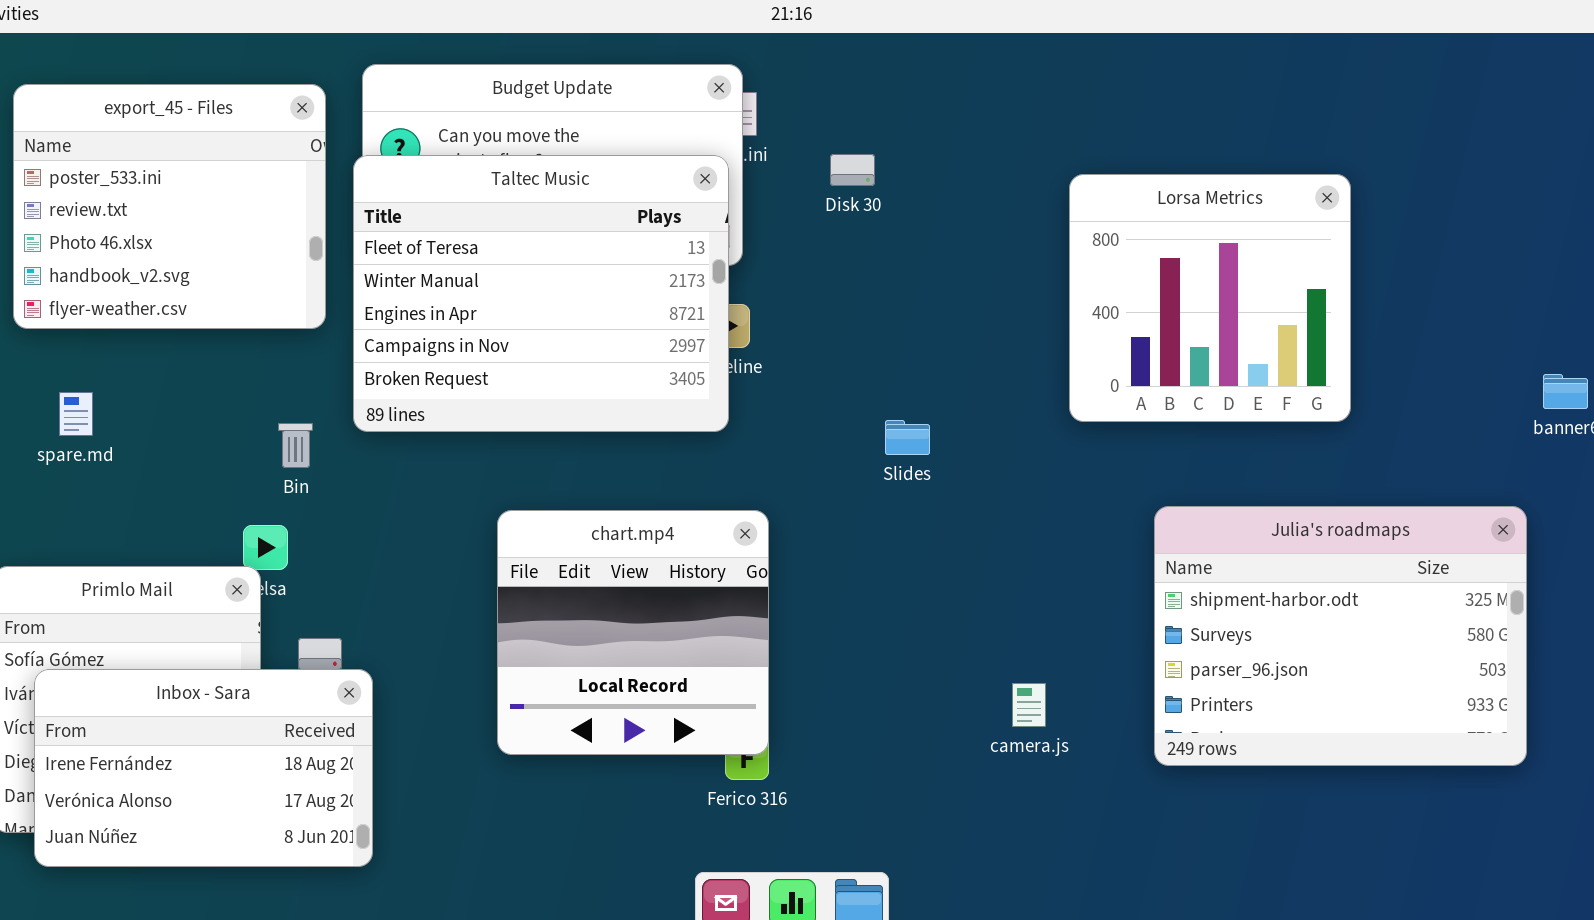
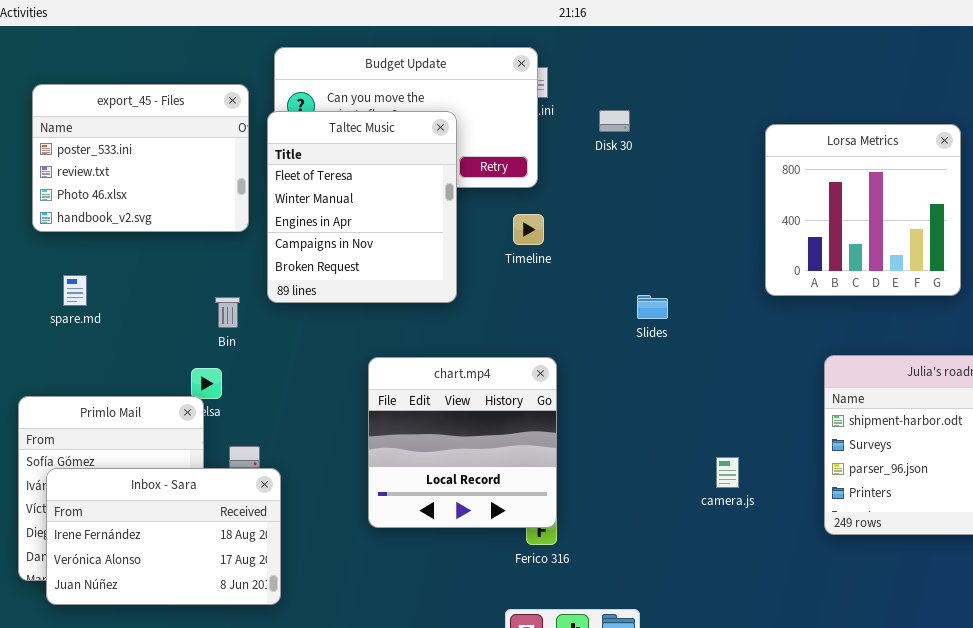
export_45 - Files: [13,84,326,329] -> [32,84,249,232], resized
Taltec Music: [353,155,729,432] -> [267,111,457,303], resized
camera.js: [1012,683,1046,727] -> [716,457,739,488], moved

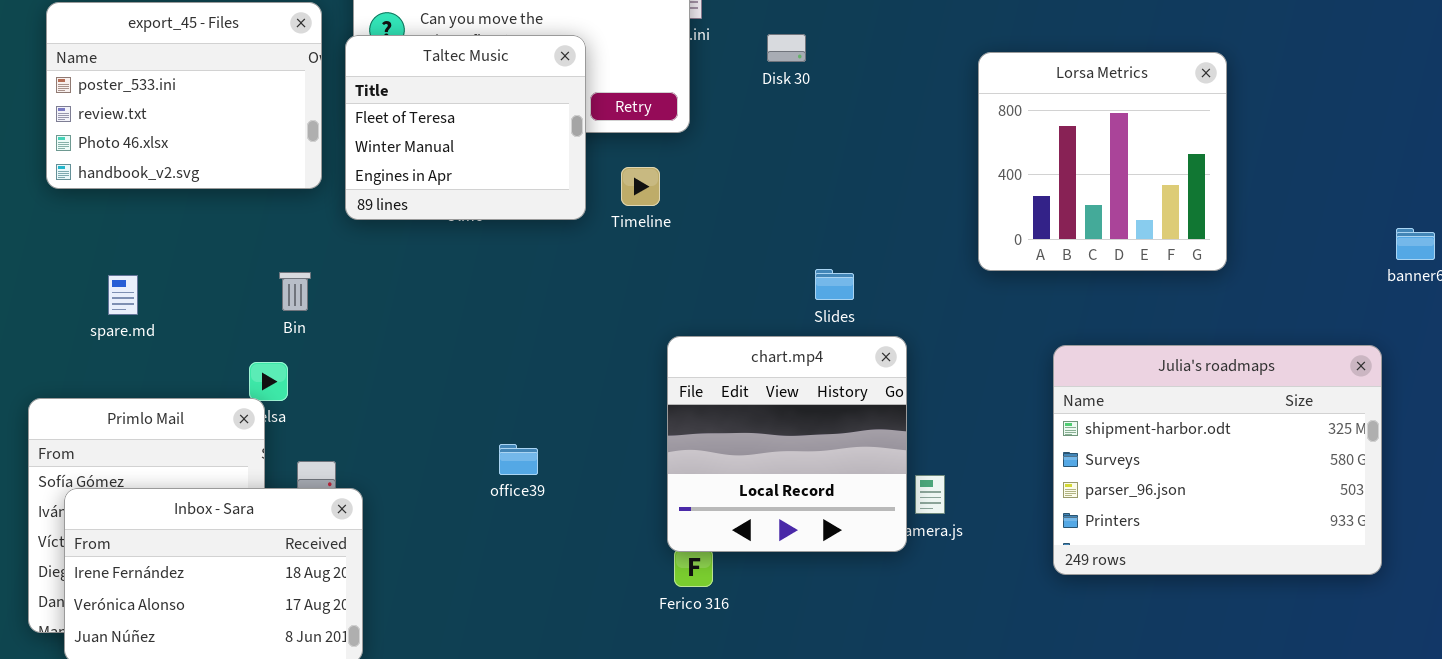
Taltec Music: [267,111,457,303] -> [345,35,586,220], resized
Timeline: [513,214,544,245] -> [621,167,660,206], moved
spare.md: [63,275,87,306] -> [108,275,138,315], moved
chart.mp4: [368,357,557,528] -> [667,336,907,552], moved

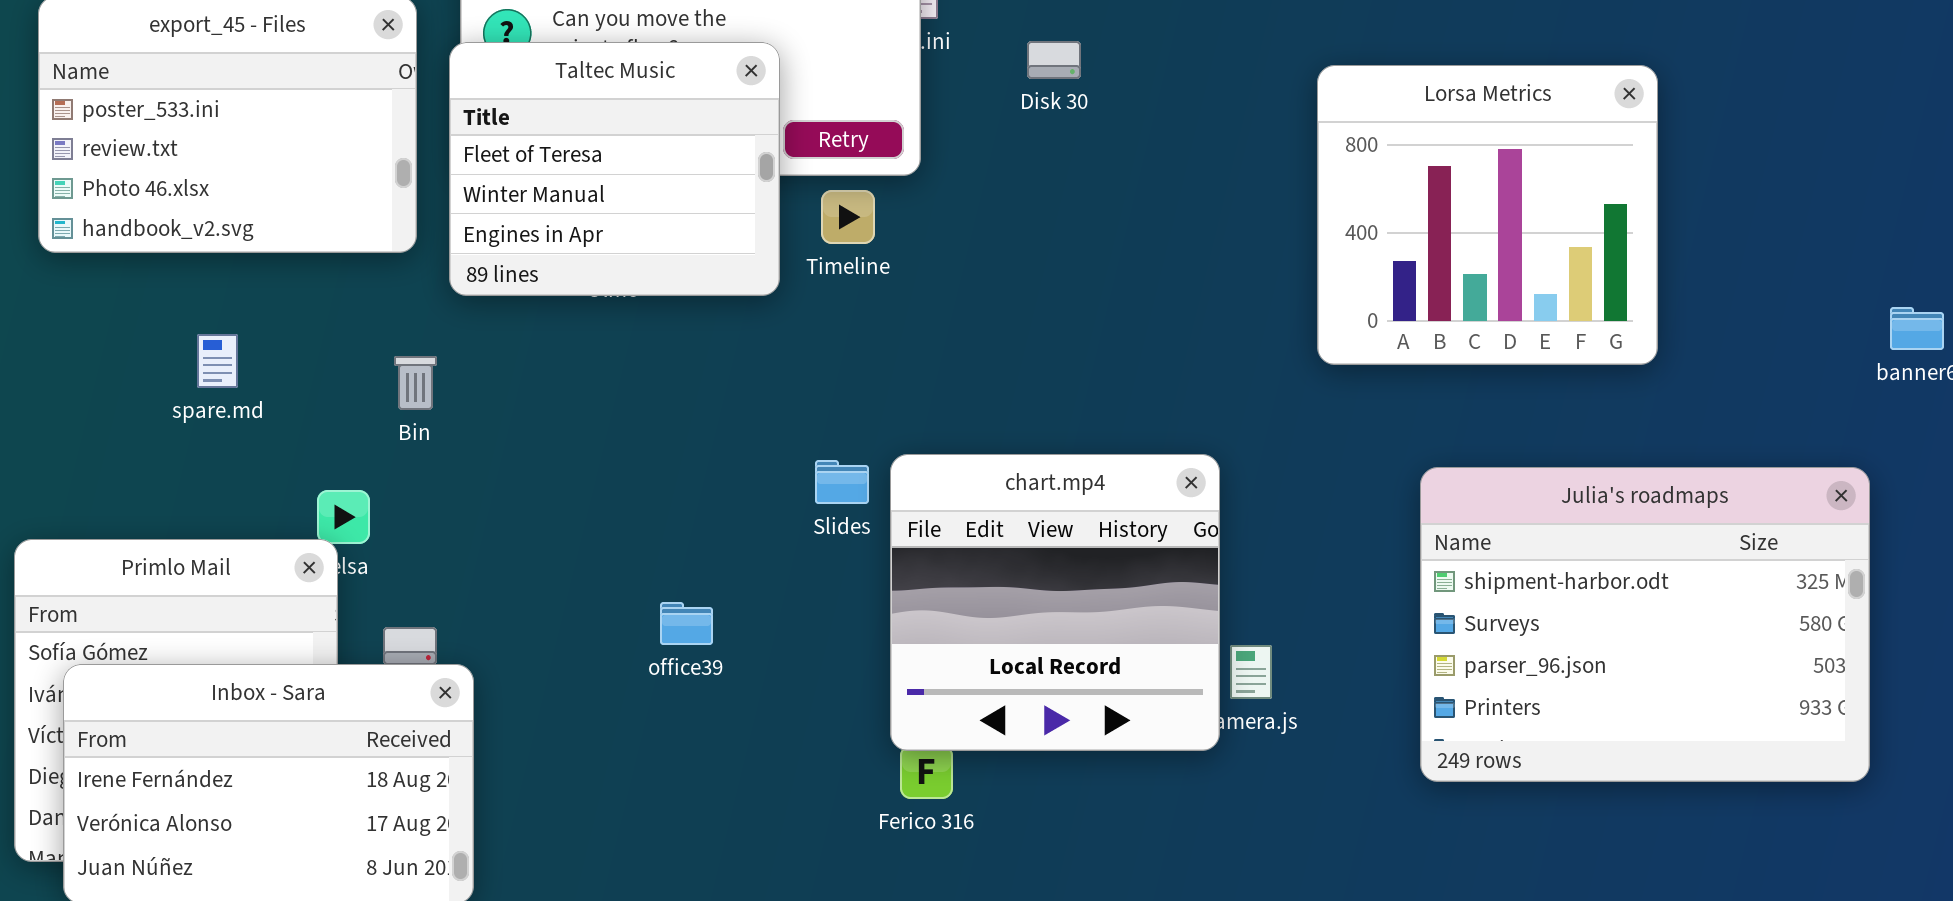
Timeline: [621,167,660,206] -> [821,190,875,244], moved
Slides: [815,269,854,300] -> [815,460,869,504], moved
Bin: [279,272,311,311] -> [394,356,437,410], moved
spare.md: [108,275,138,315] -> [197,334,238,388], moved

